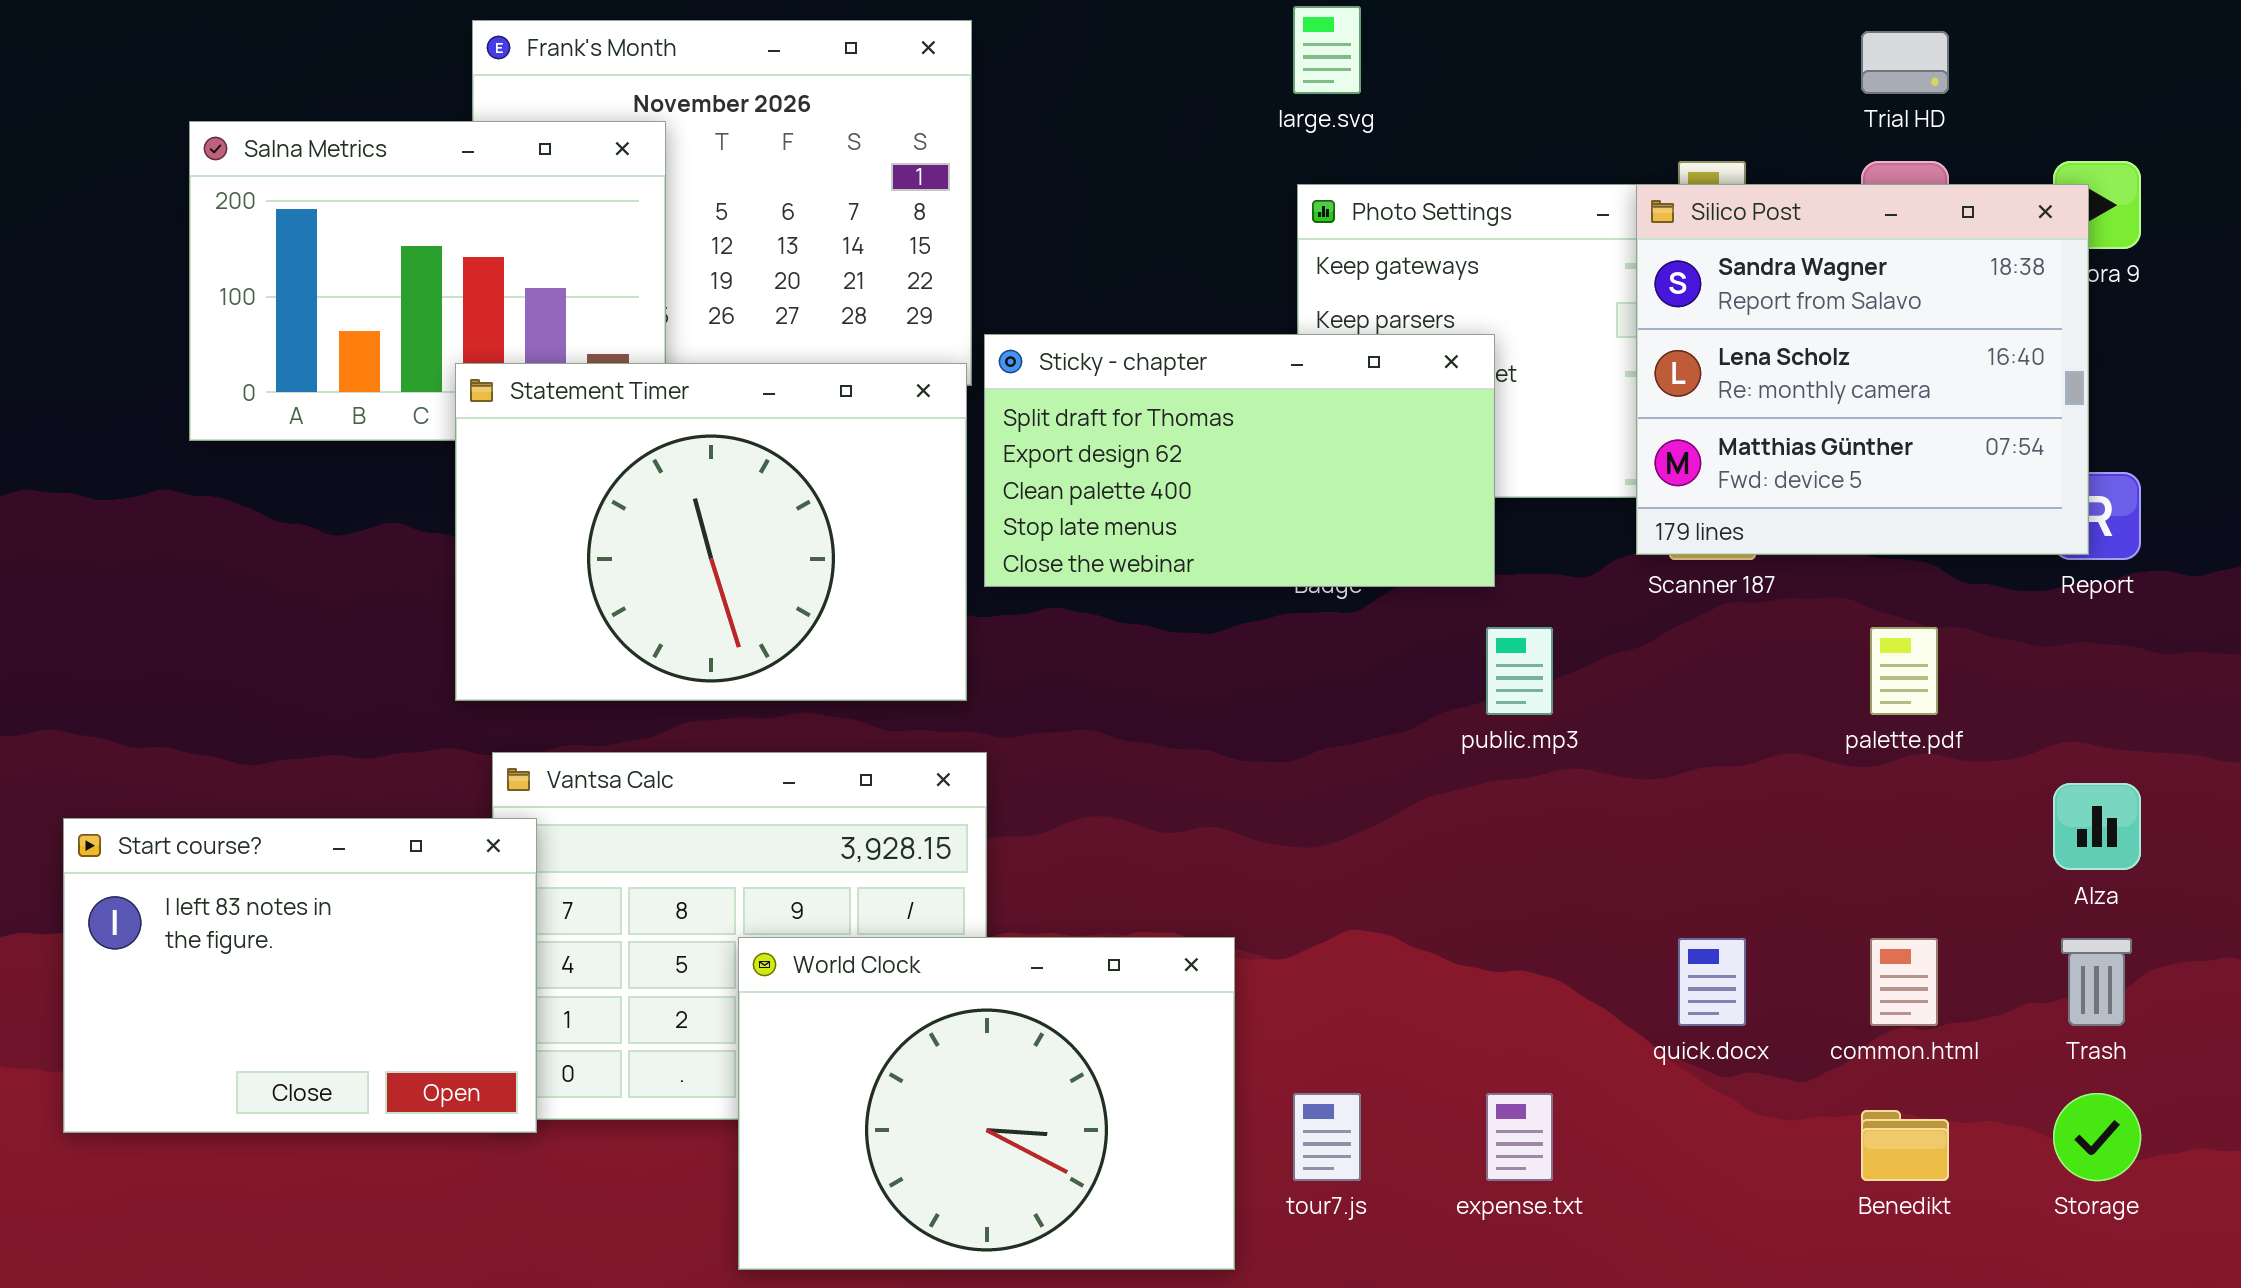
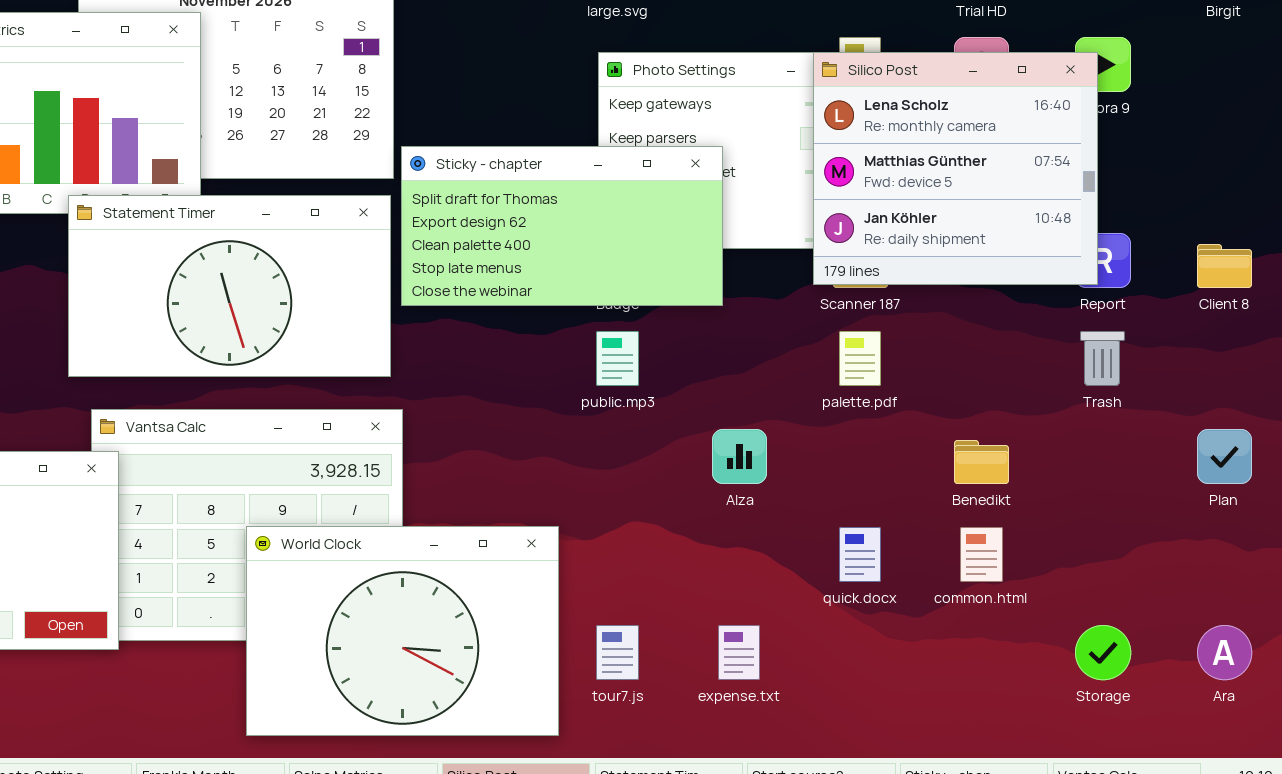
Silico Post: [1636,184,2089,555] -> [813,52,1098,285], scrolled down 1 row
Statement Timer: [455,363,967,701] -> [68,195,391,377], resized
public.mp3: [1486,627,1553,715] -> [596,331,639,386], moved
palette.pdf: [1870,627,1938,715] -> [839,331,881,386], moved
Alza: [2053,783,2141,870] -> [712,429,767,484], moved
Trash: [2061,938,2132,1026] -> [1080,331,1125,386], moved
Benedikt: [1861,1110,1949,1181] -> [954,440,1009,484], moved

